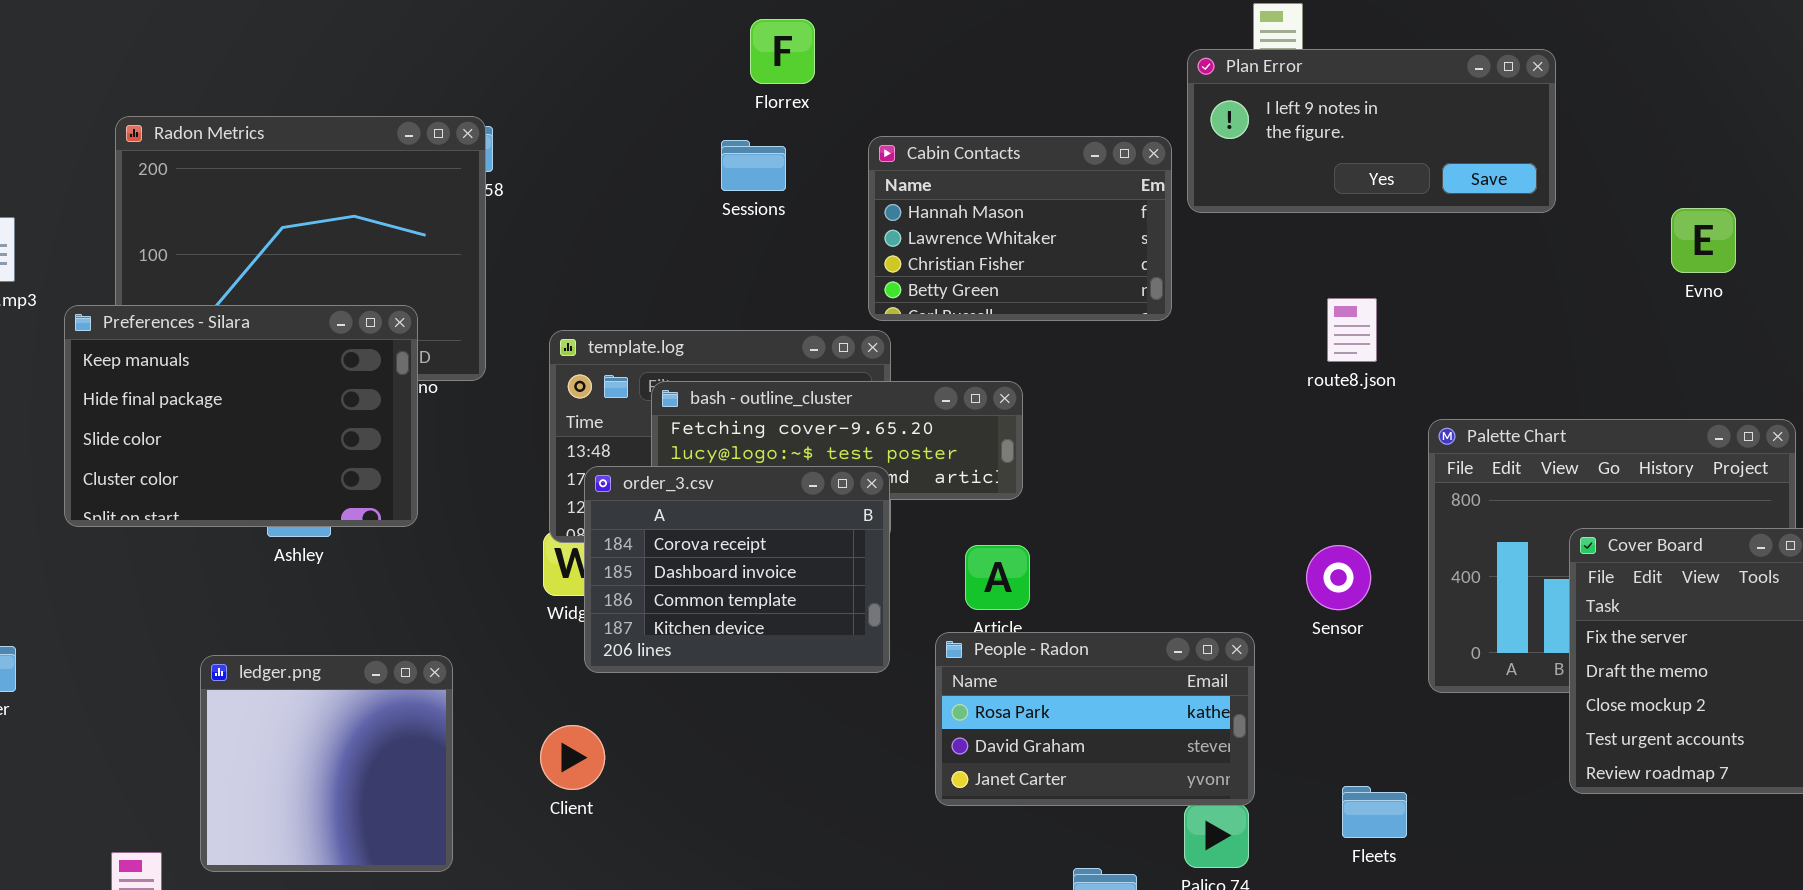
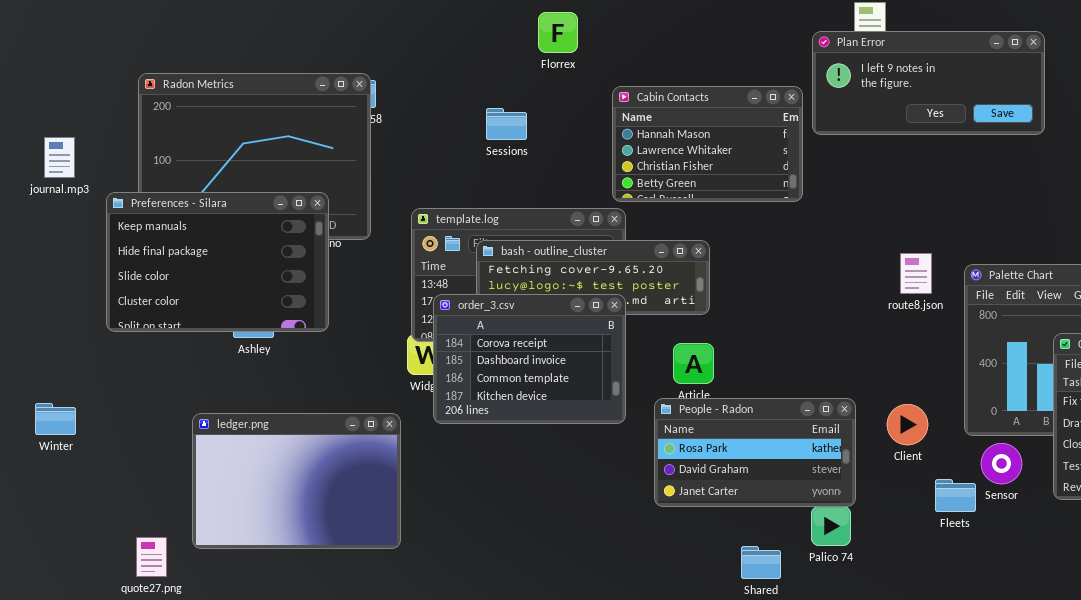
Sessions: [721,140,786,191] -> [486,108,527,140], moved
route8.json: [1327,298,1377,362] -> [900,253,932,294], moved
Sensor: [1306,545,1371,610] -> [981,443,1022,484], moved
ledger.png: [200,655,453,872] -> [192,413,401,549], resized
Client: [540,725,605,790] -> [887,404,928,445], moved
Fleets: [1342,786,1407,838] -> [935,479,976,512], moved

